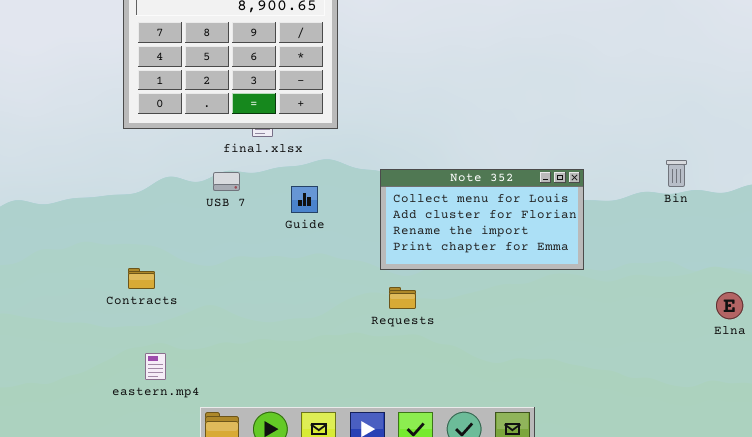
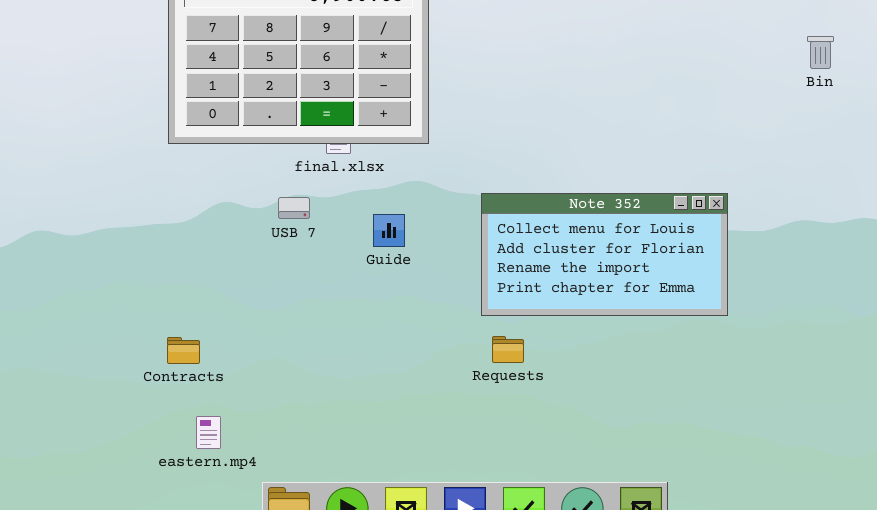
Bin: [666,160,687,187] -> [807,36,834,69], moved
Contracts: [128,268,155,289] -> [167,337,200,364], moved

